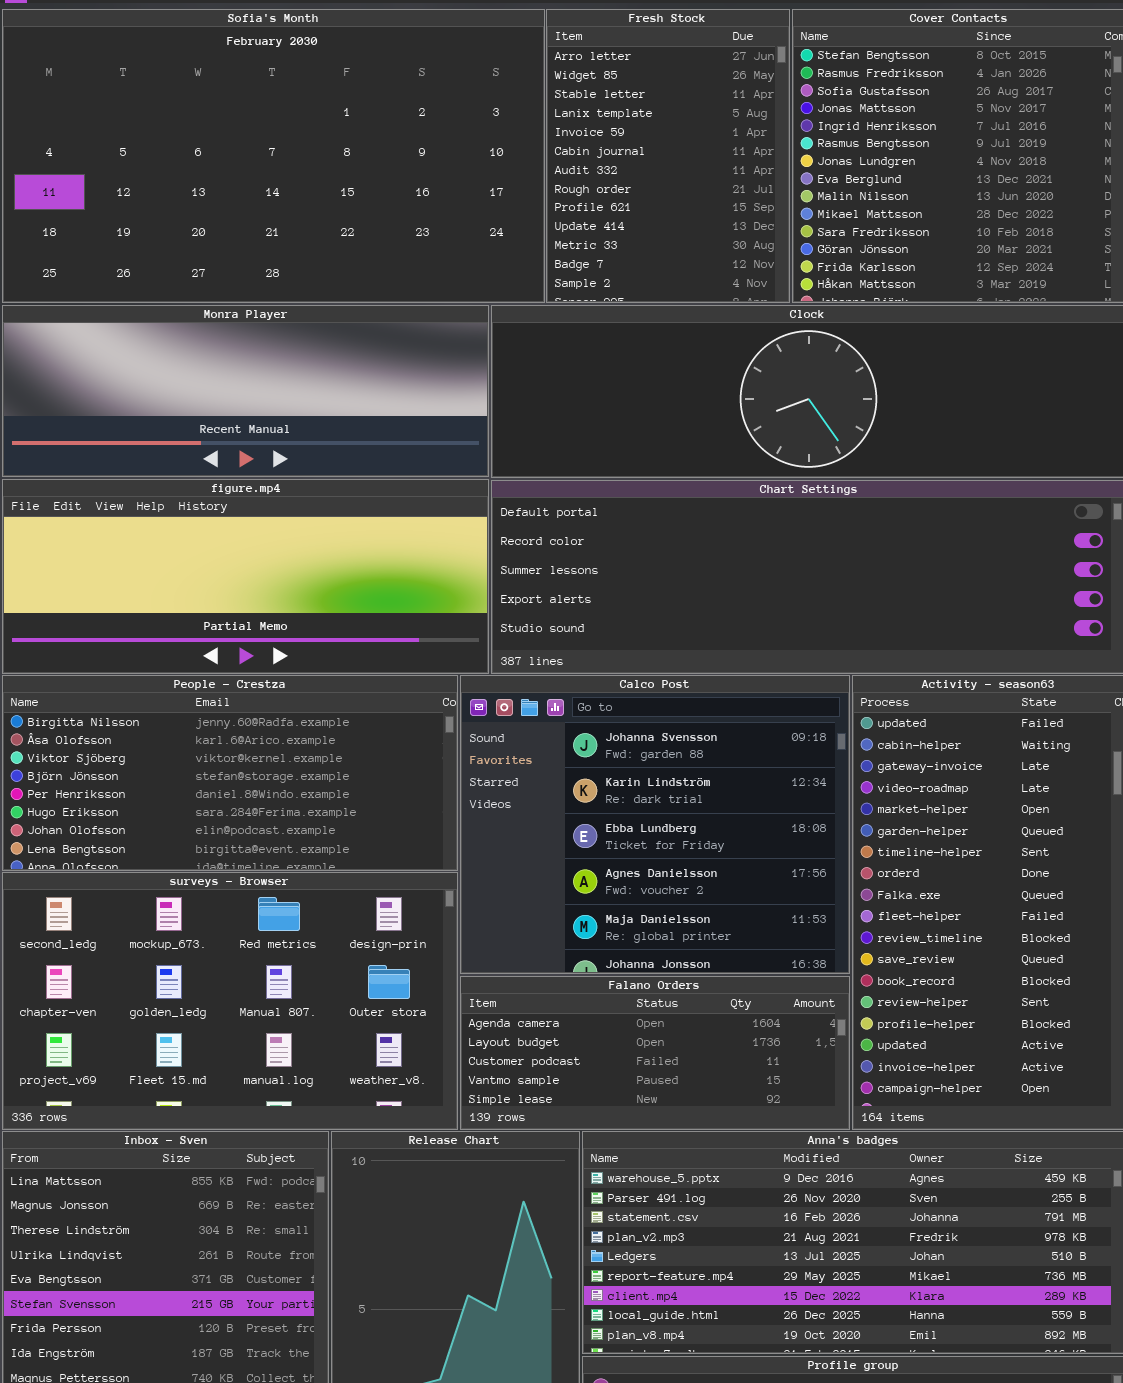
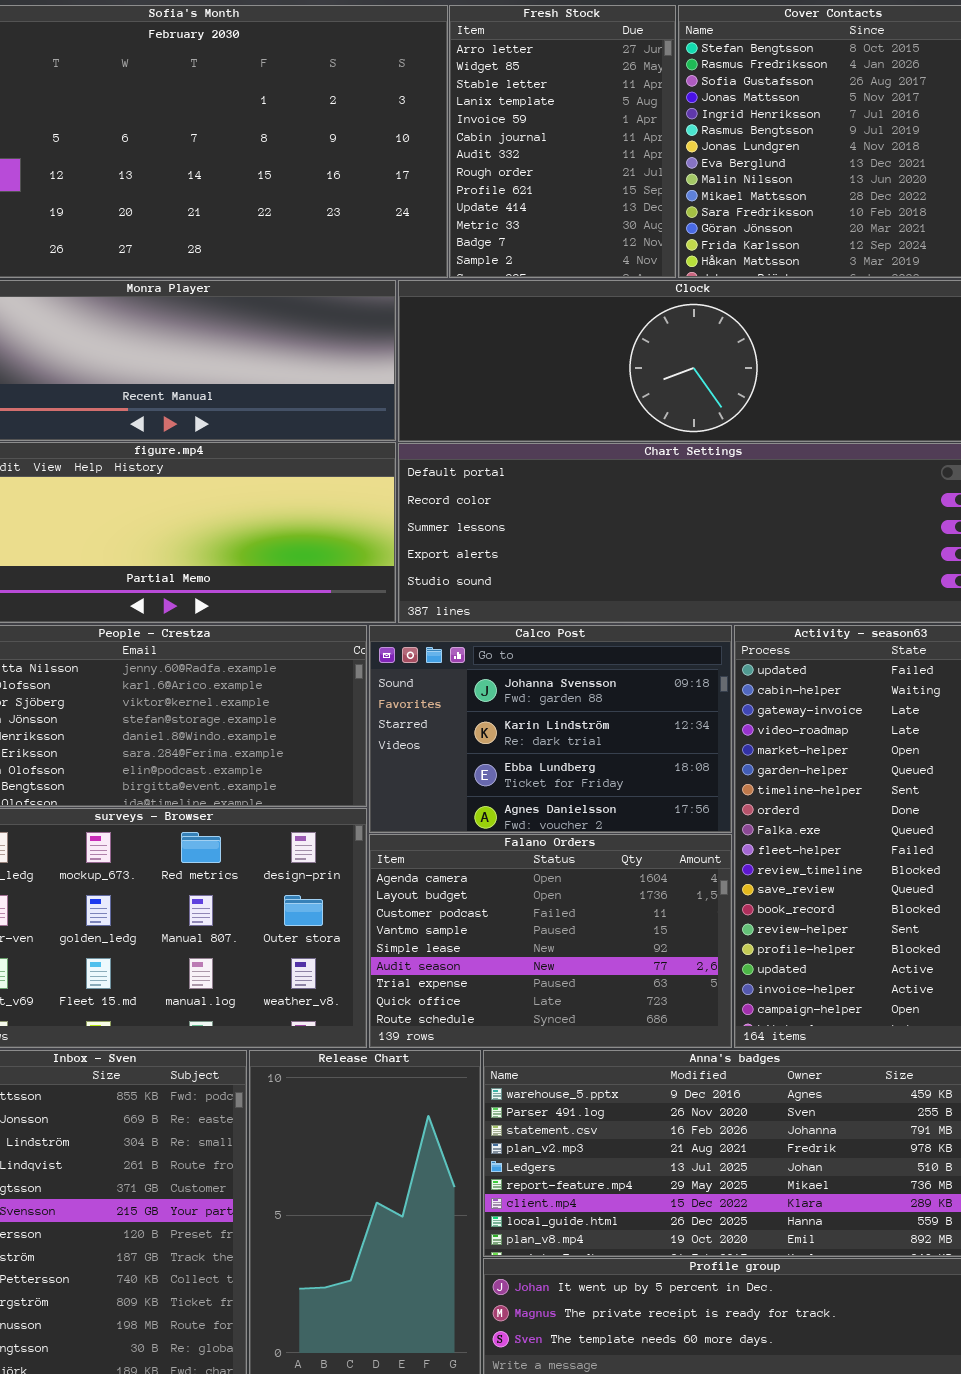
Calco Post: [460,675,850,974] -> [369,625,732,833], resized
Falano Orders: [460,976,850,1130] -> [369,834,732,1048], resized

